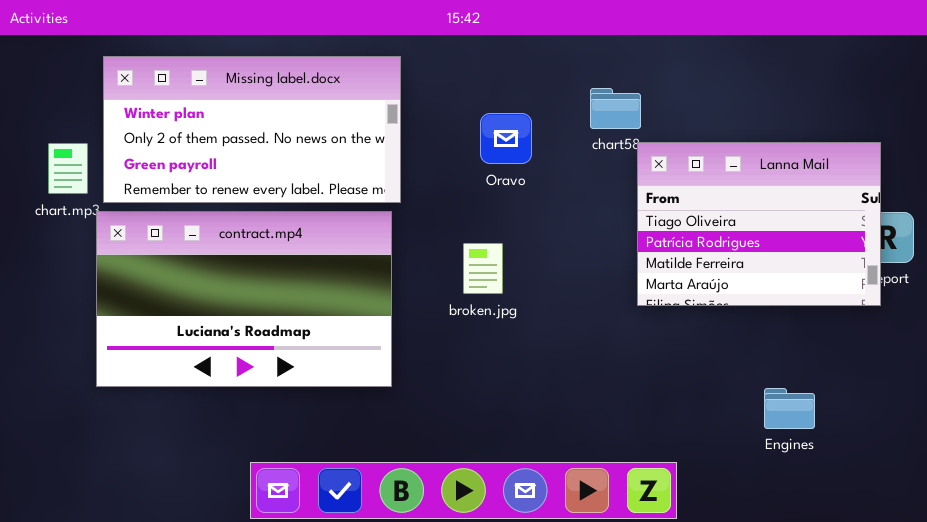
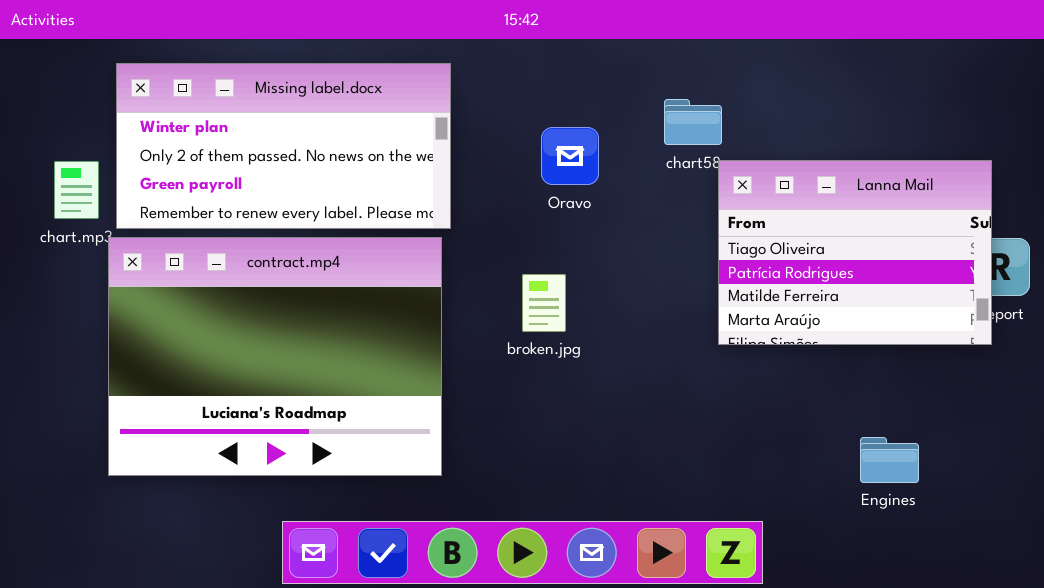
contract.mp4: [96,211,392,387] -> [108,237,442,476], resized

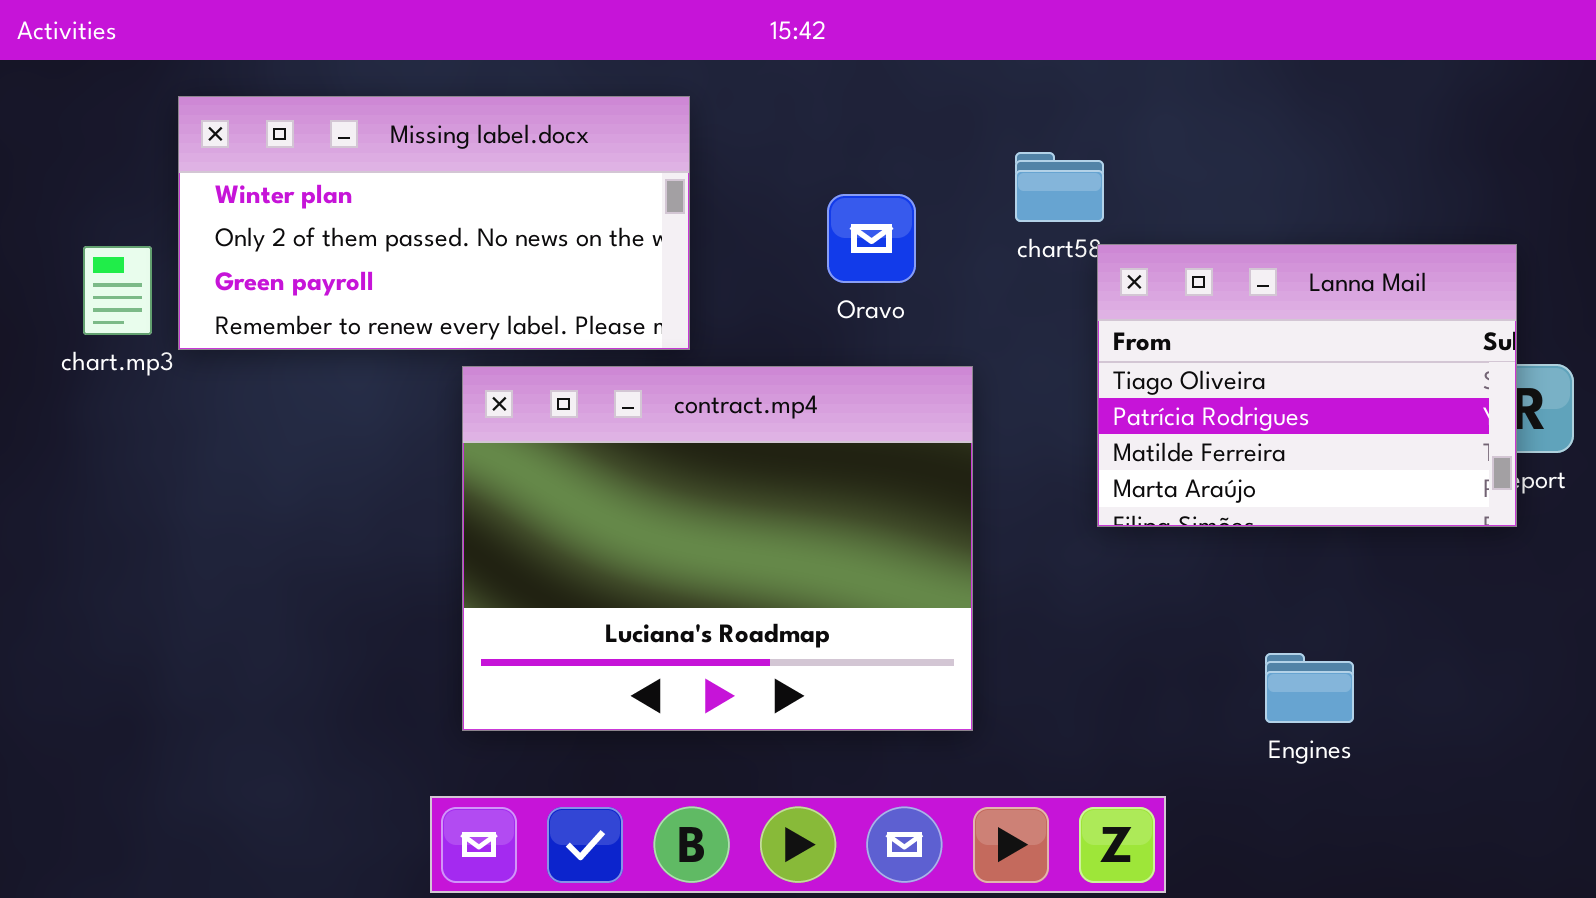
contract.mp4: [108,237,442,476] -> [462,366,973,731], moved
Engines: [860,437,919,483] -> [1265,653,1354,723], moved

